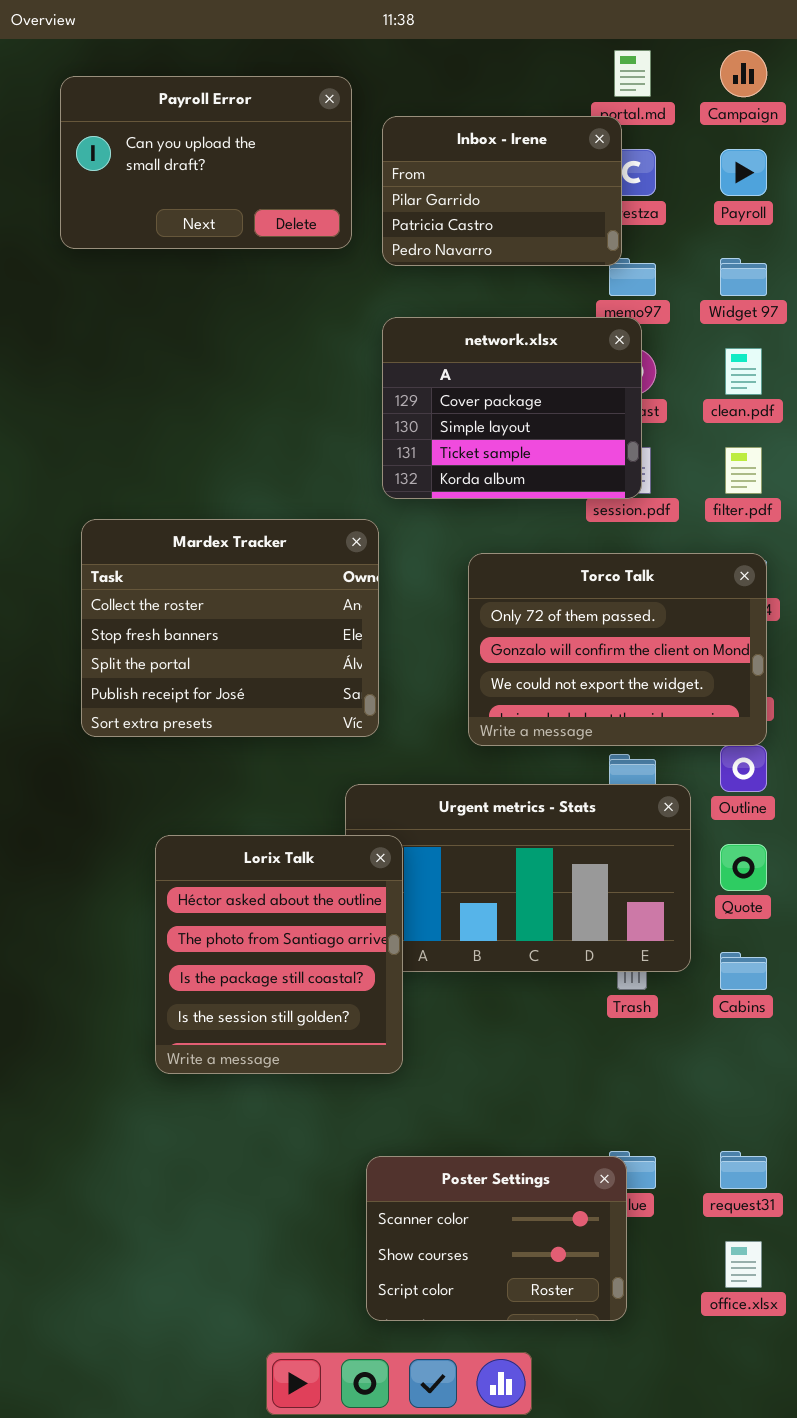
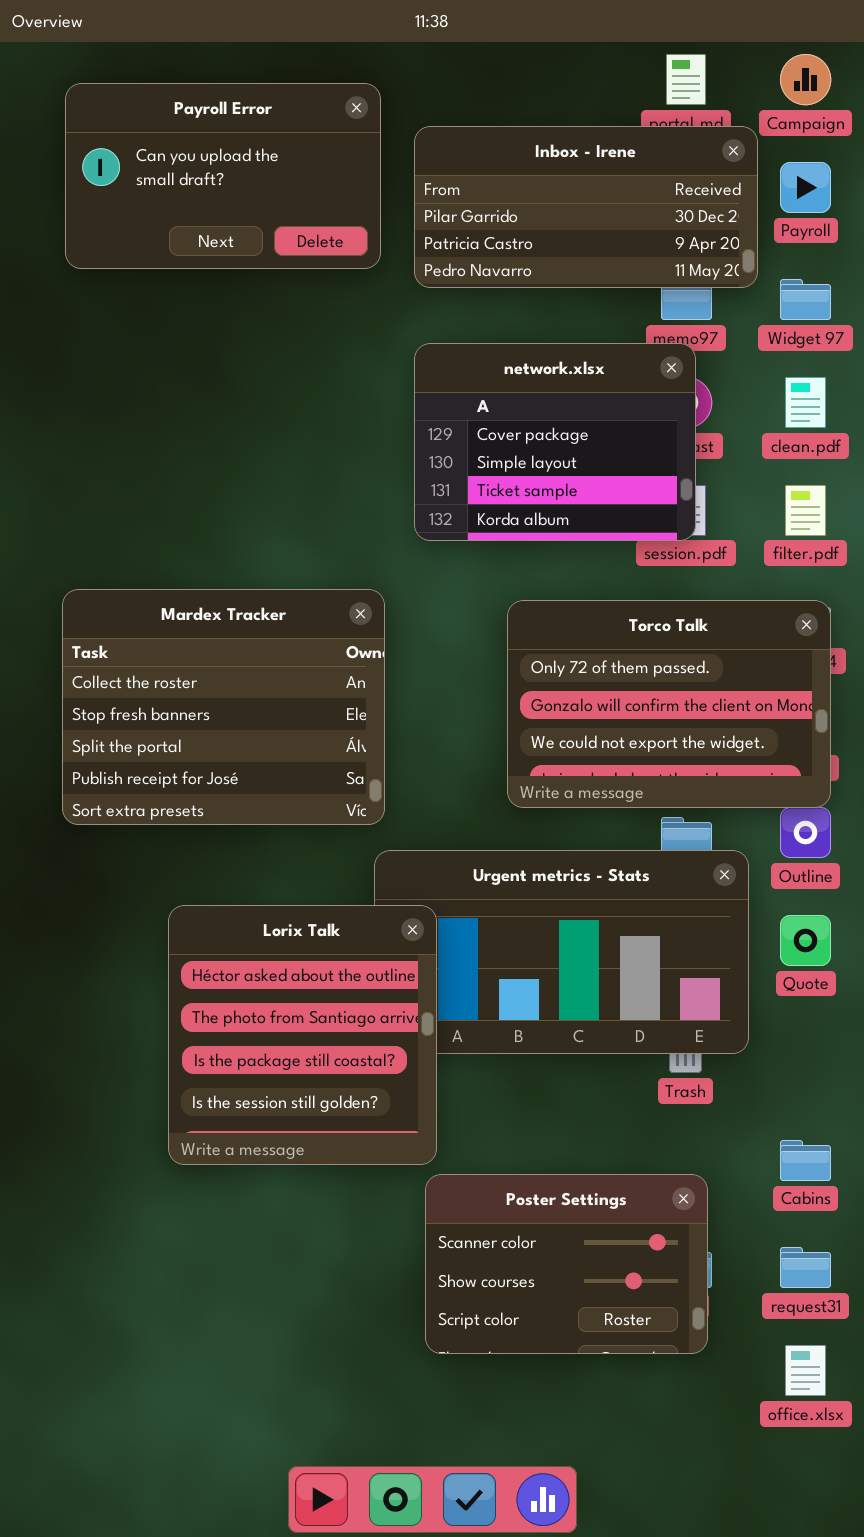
Inbox - Irene: [382,116,622,266] -> [414,126,758,288], resized
Mardex Tracker: [81,519,379,737] -> [62,589,385,825], moved
Cabins: [720,952,767,990] -> [780,1140,831,1181], moved
Poster Settings: [366,1156,627,1321] -> [425,1174,708,1354], moved

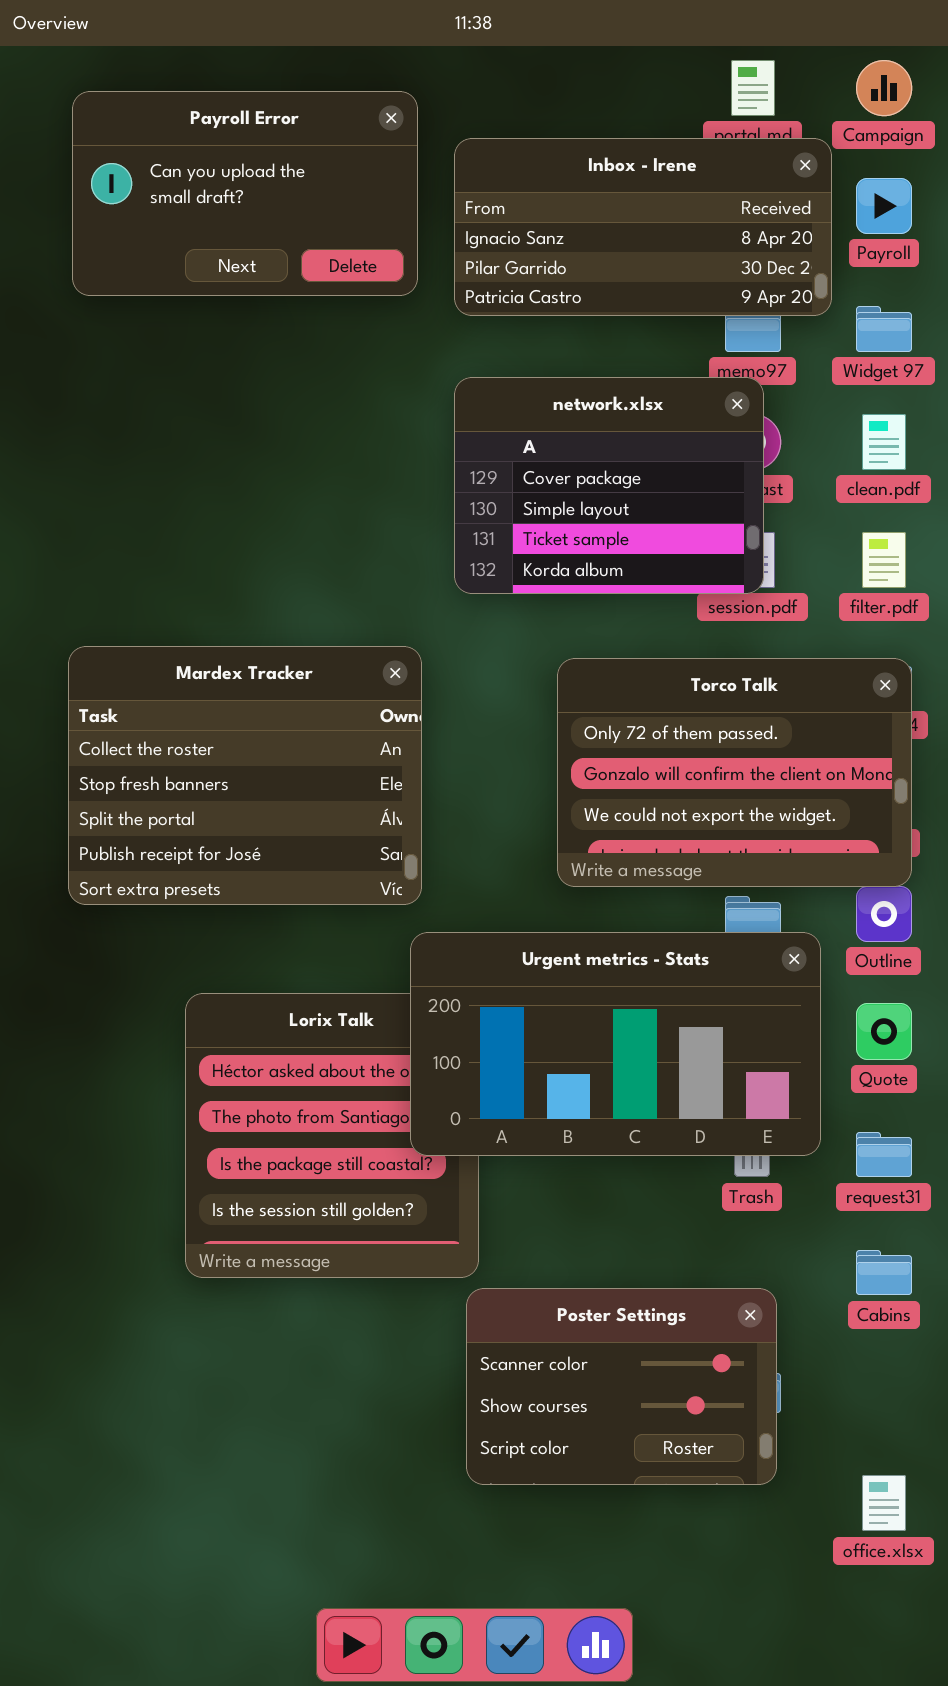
Inbox - Irene: [414,126,758,288] -> [454,138,832,316], scrolled up 1 row
Urgent metrics - Stats: [374,850,749,1054] -> [410,932,821,1156], raised
request31: [780,1247,831,1288] -> [856,1132,912,1177], moved

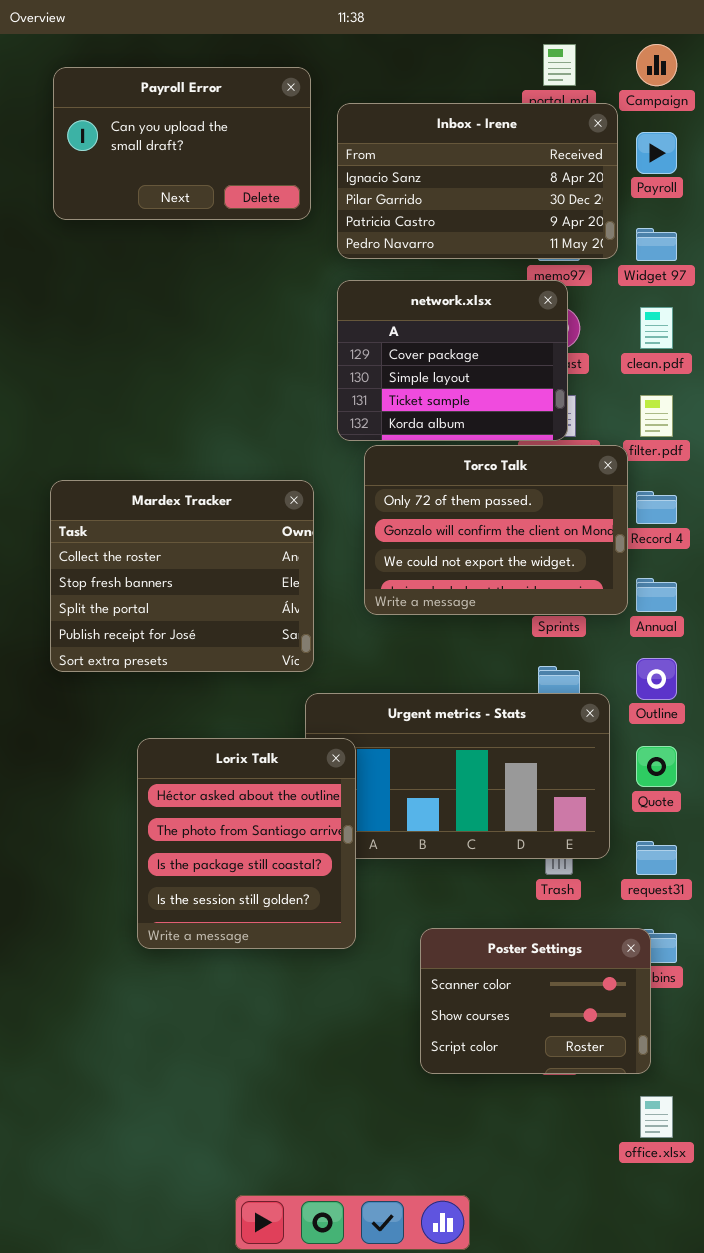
Inbox - Irene: [454,138,832,316] -> [337,103,618,259], resized
Torco Talk: [557,658,912,887] -> [364,445,628,615], moved
Lorix Talk: [185,993,479,1278] -> [137,738,356,949], raised
Poster Settings: [466,1288,777,1485] -> [420,928,651,1074], moved

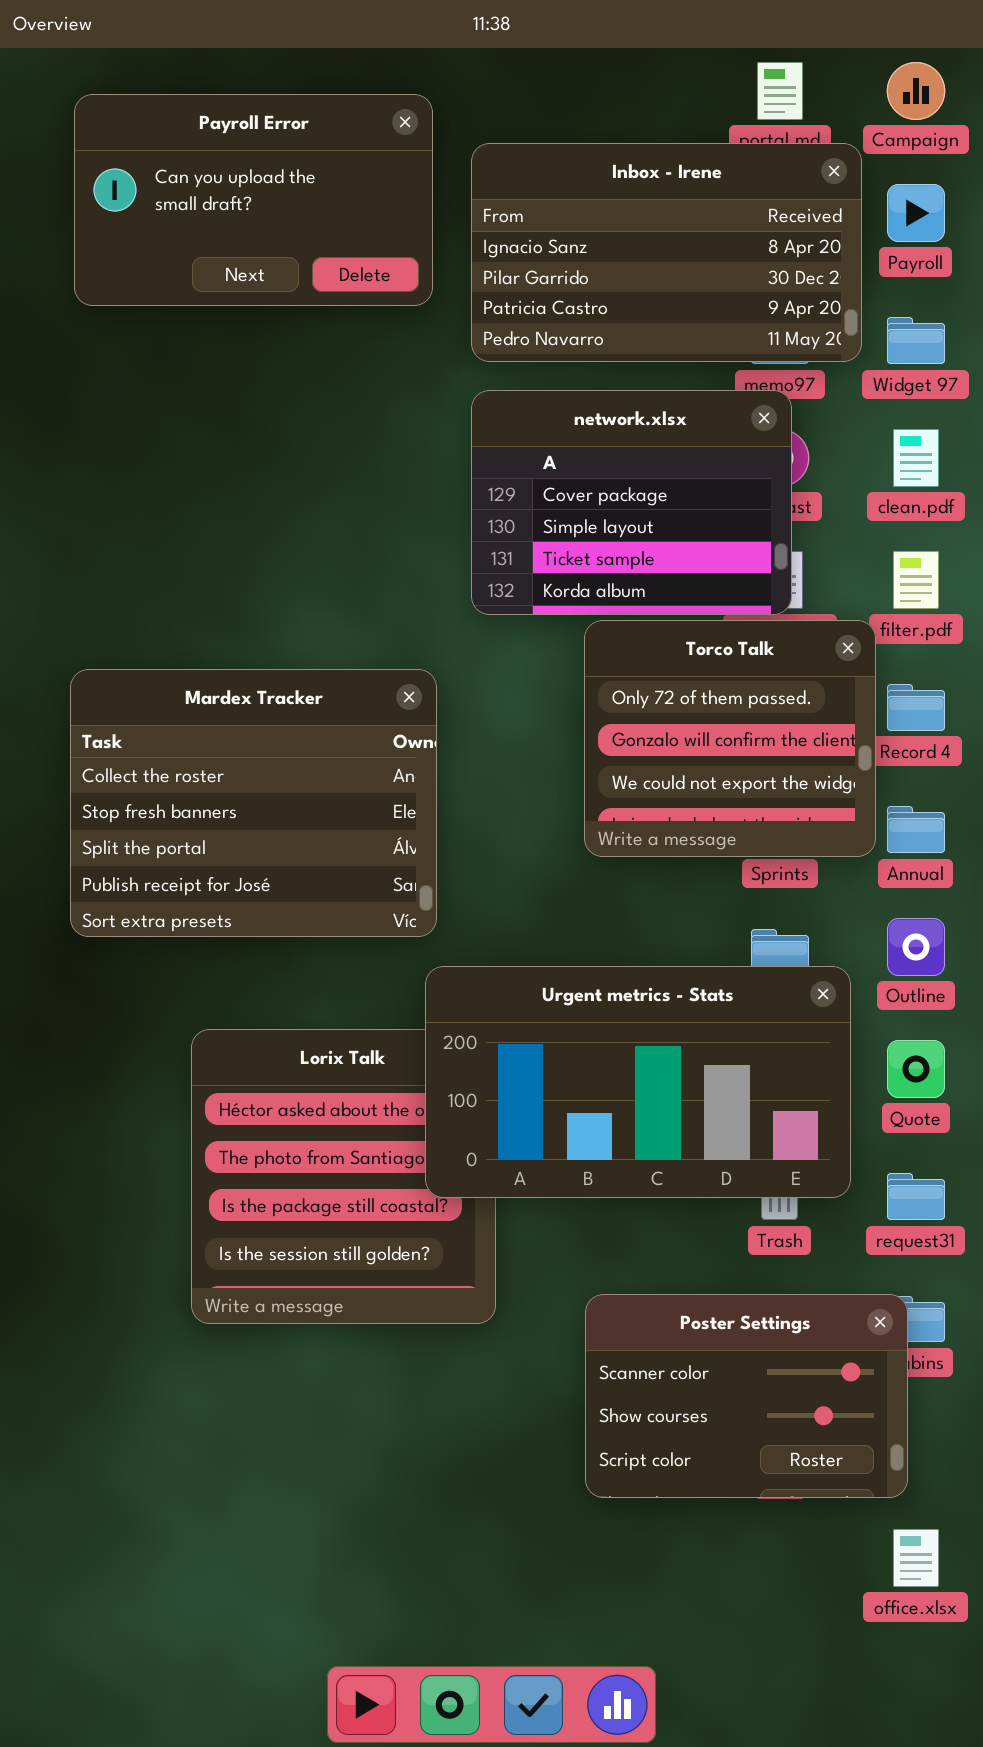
Torco Talk: [364,445,628,615] -> [584,620,876,857], resized
Urgent metrics - Stats: [305,693,610,859] -> [425,966,851,1198], raised

